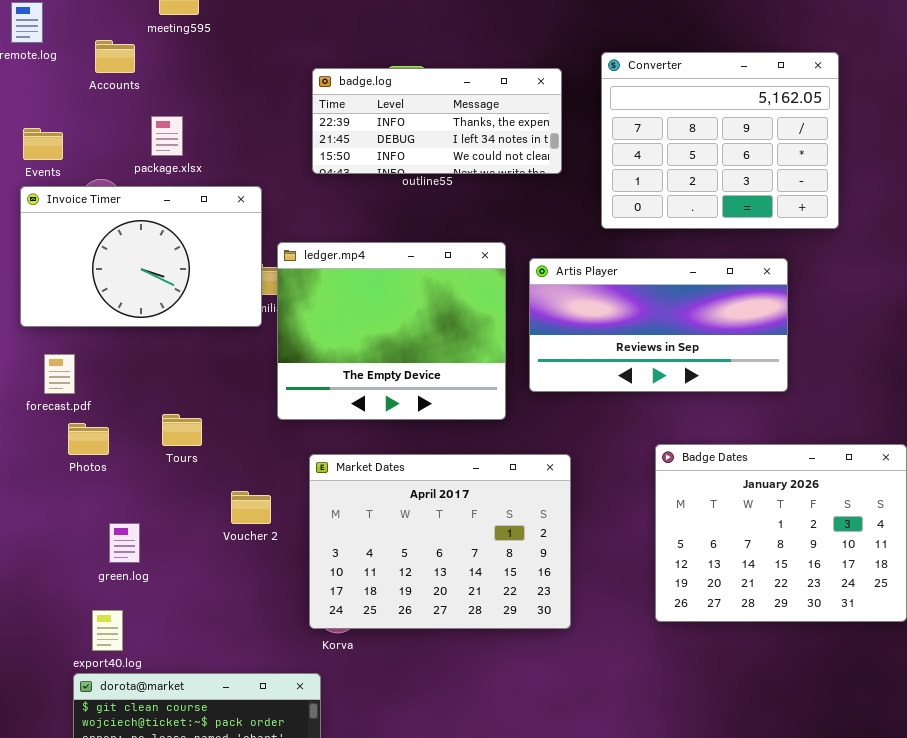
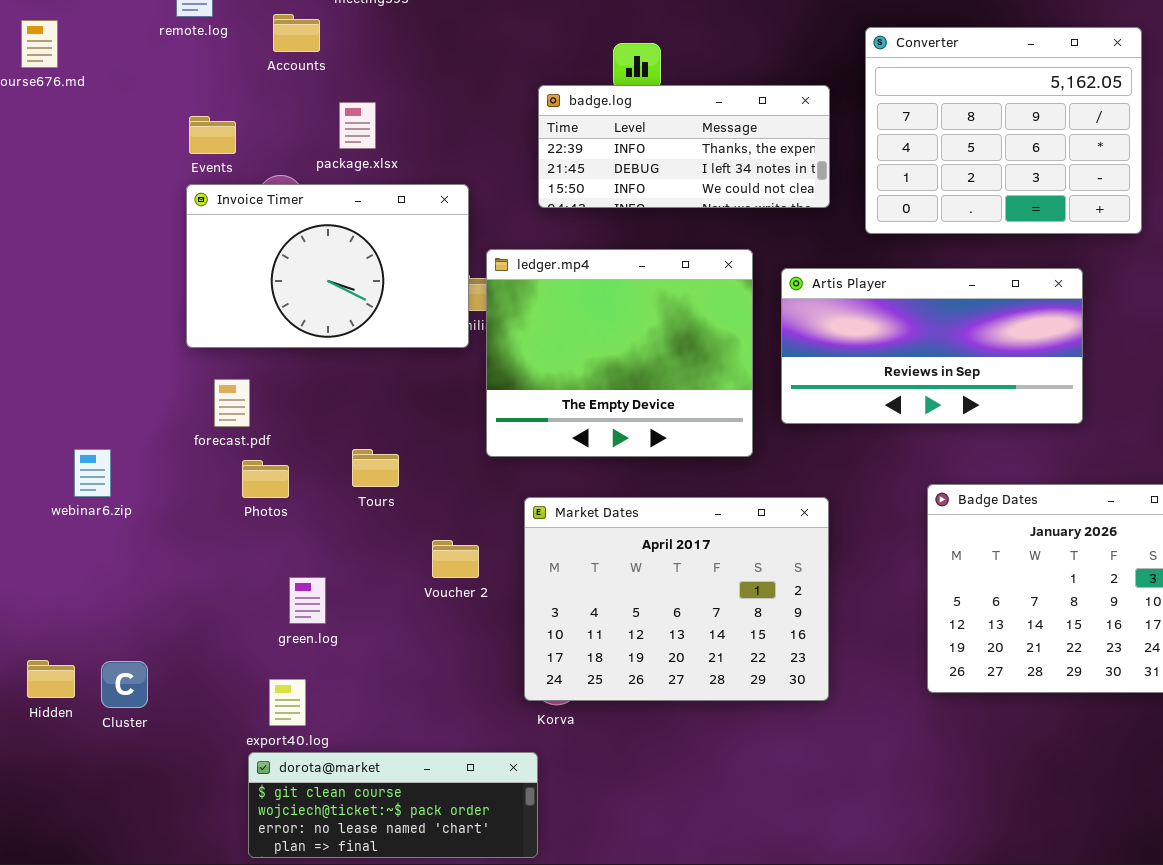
badge.log: [312,68,562,174] -> [538,85,830,208], moved

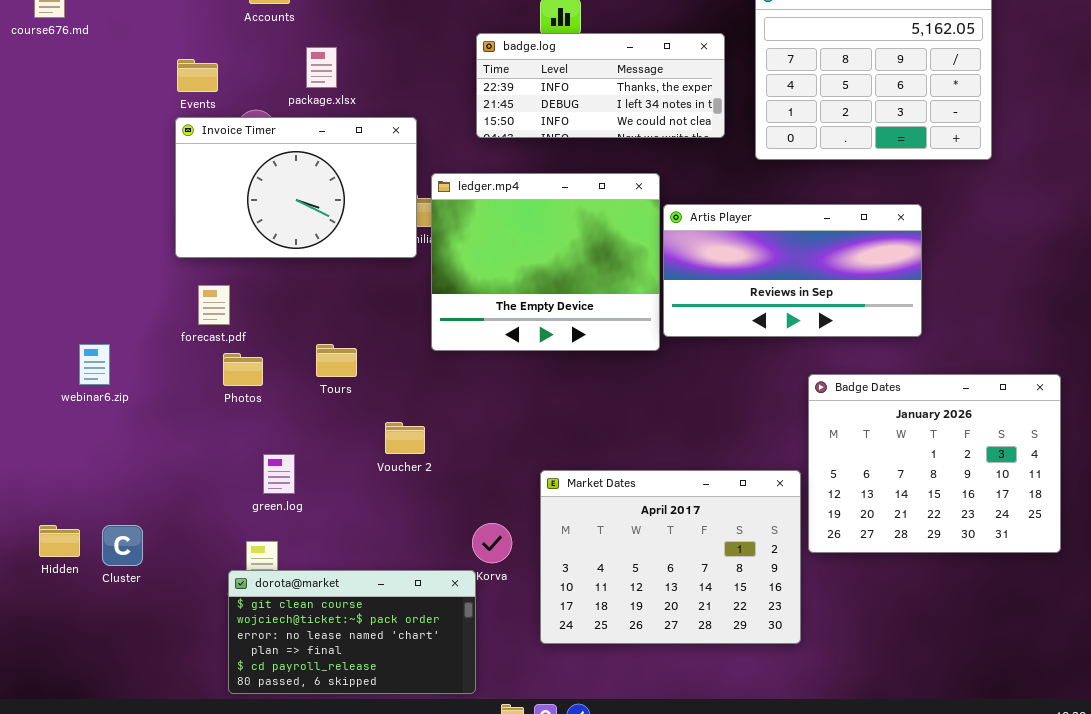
Artis Player: [781,268,1083,424] -> [663,204,922,337], moved
Market Dates: [524,497,829,701] -> [540,470,801,644], moved
dorota@market: [248,752,538,858] -> [228,570,476,694], resized

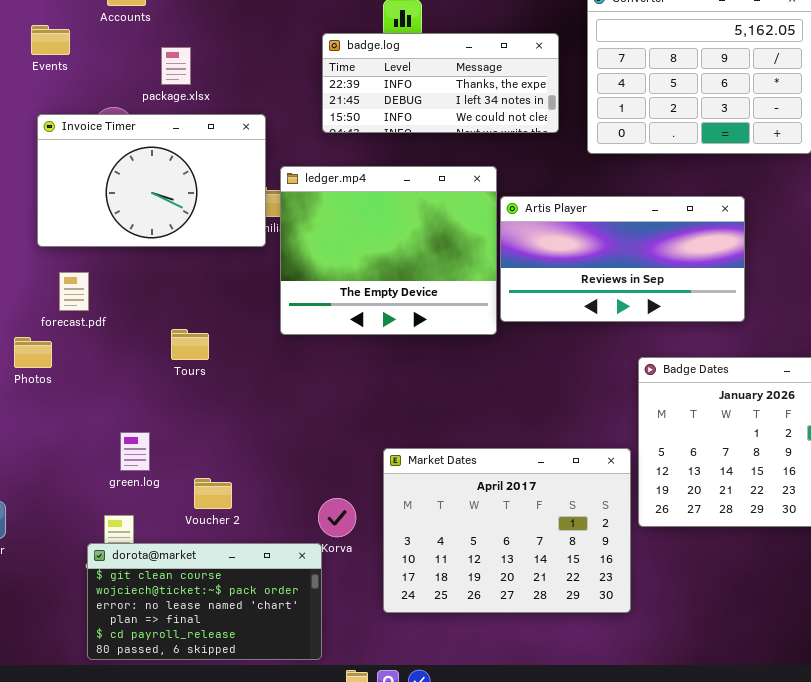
Events: [177,59,218,92] -> [31,25,70,55], moved
Photos: [223,353,263,386] -> [14,337,52,368], moved
Voucher 2: [385,422,425,454] -> [194,478,232,509], moved

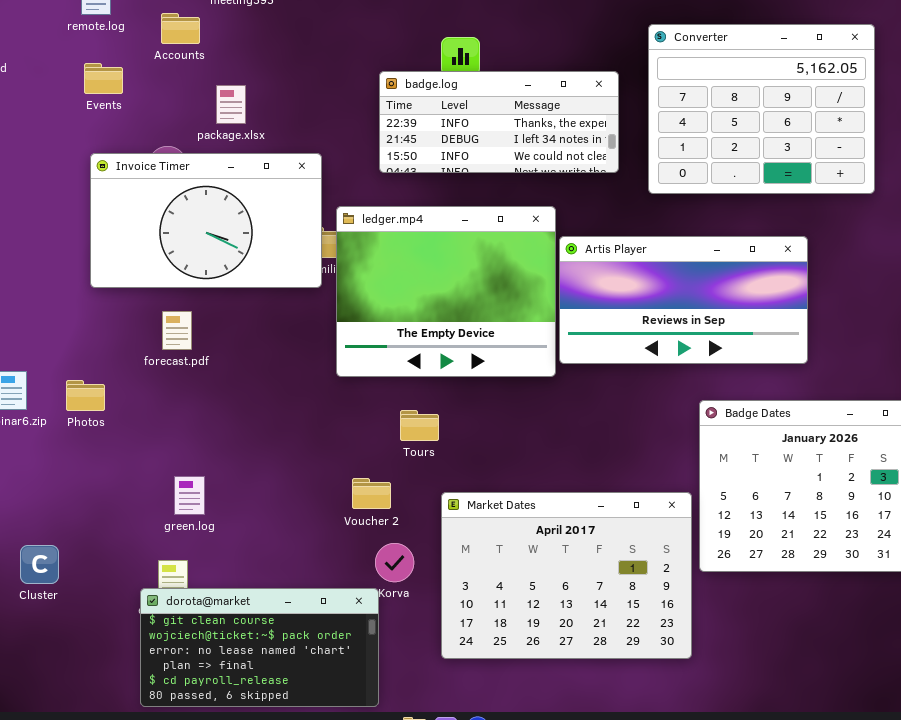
forecast.pdf: [59,272,89,311] -> [162,311,192,350], moved
Tours: [171,329,209,360] -> [400,410,439,441], moved
Voucher 2: [194,478,232,509] -> [352,478,391,509], moved

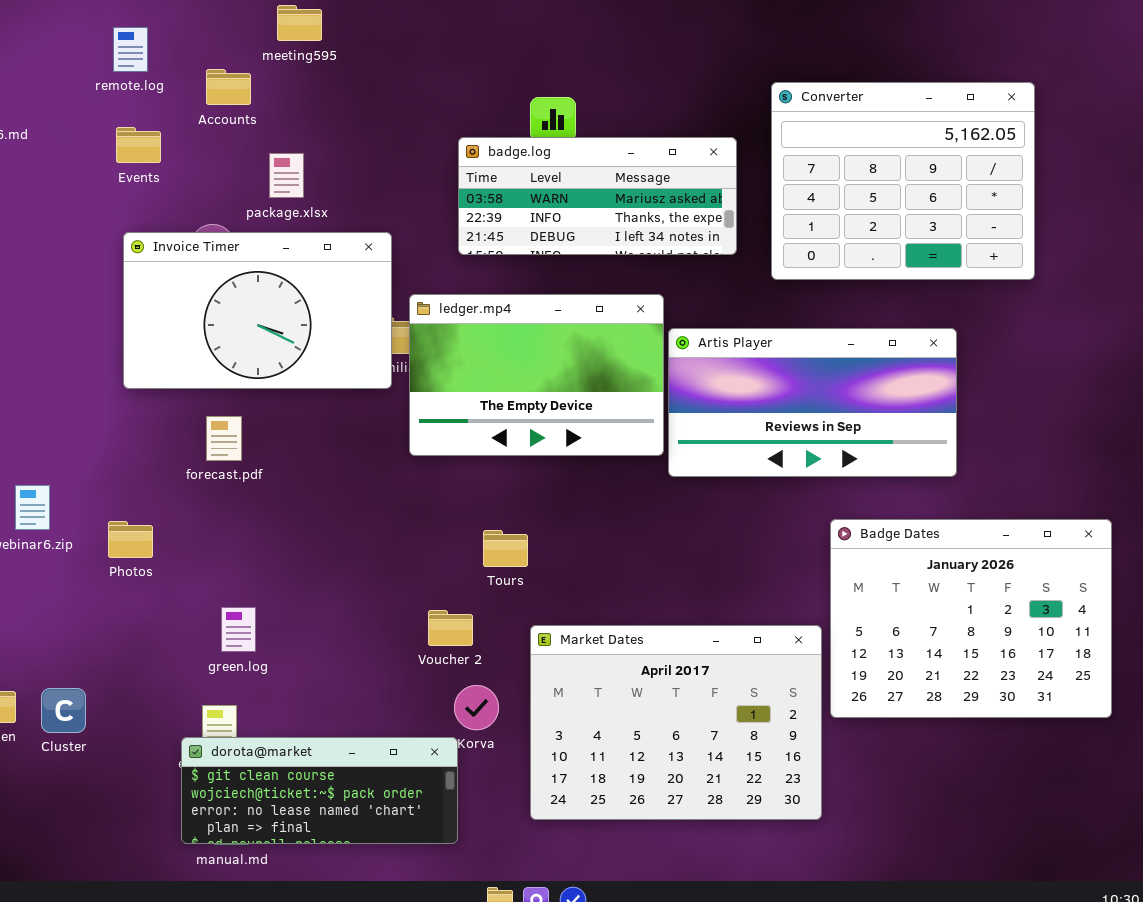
badge.log: [379,71,619,173] -> [458,137,737,255], scrolled up 1 row
ledger.mp4: [336,206,556,377] -> [409,294,664,456], resized
Photos: [66,380,105,411] -> [108,521,153,558], moved
dorota@market: [140,588,379,707] -> [181,737,458,844], resized

